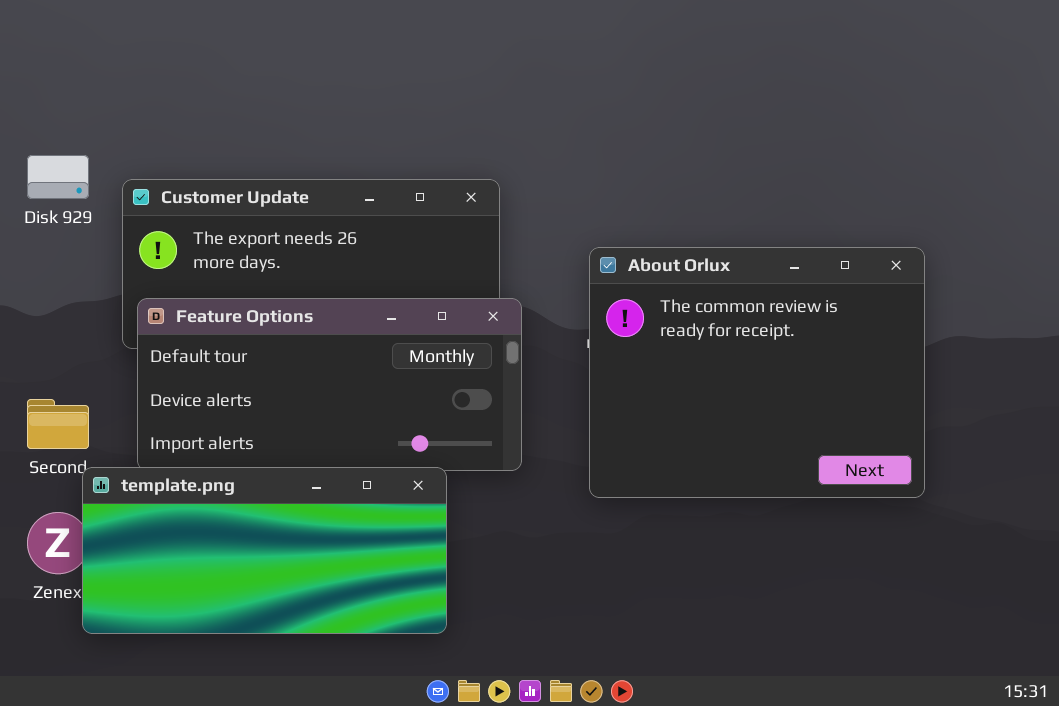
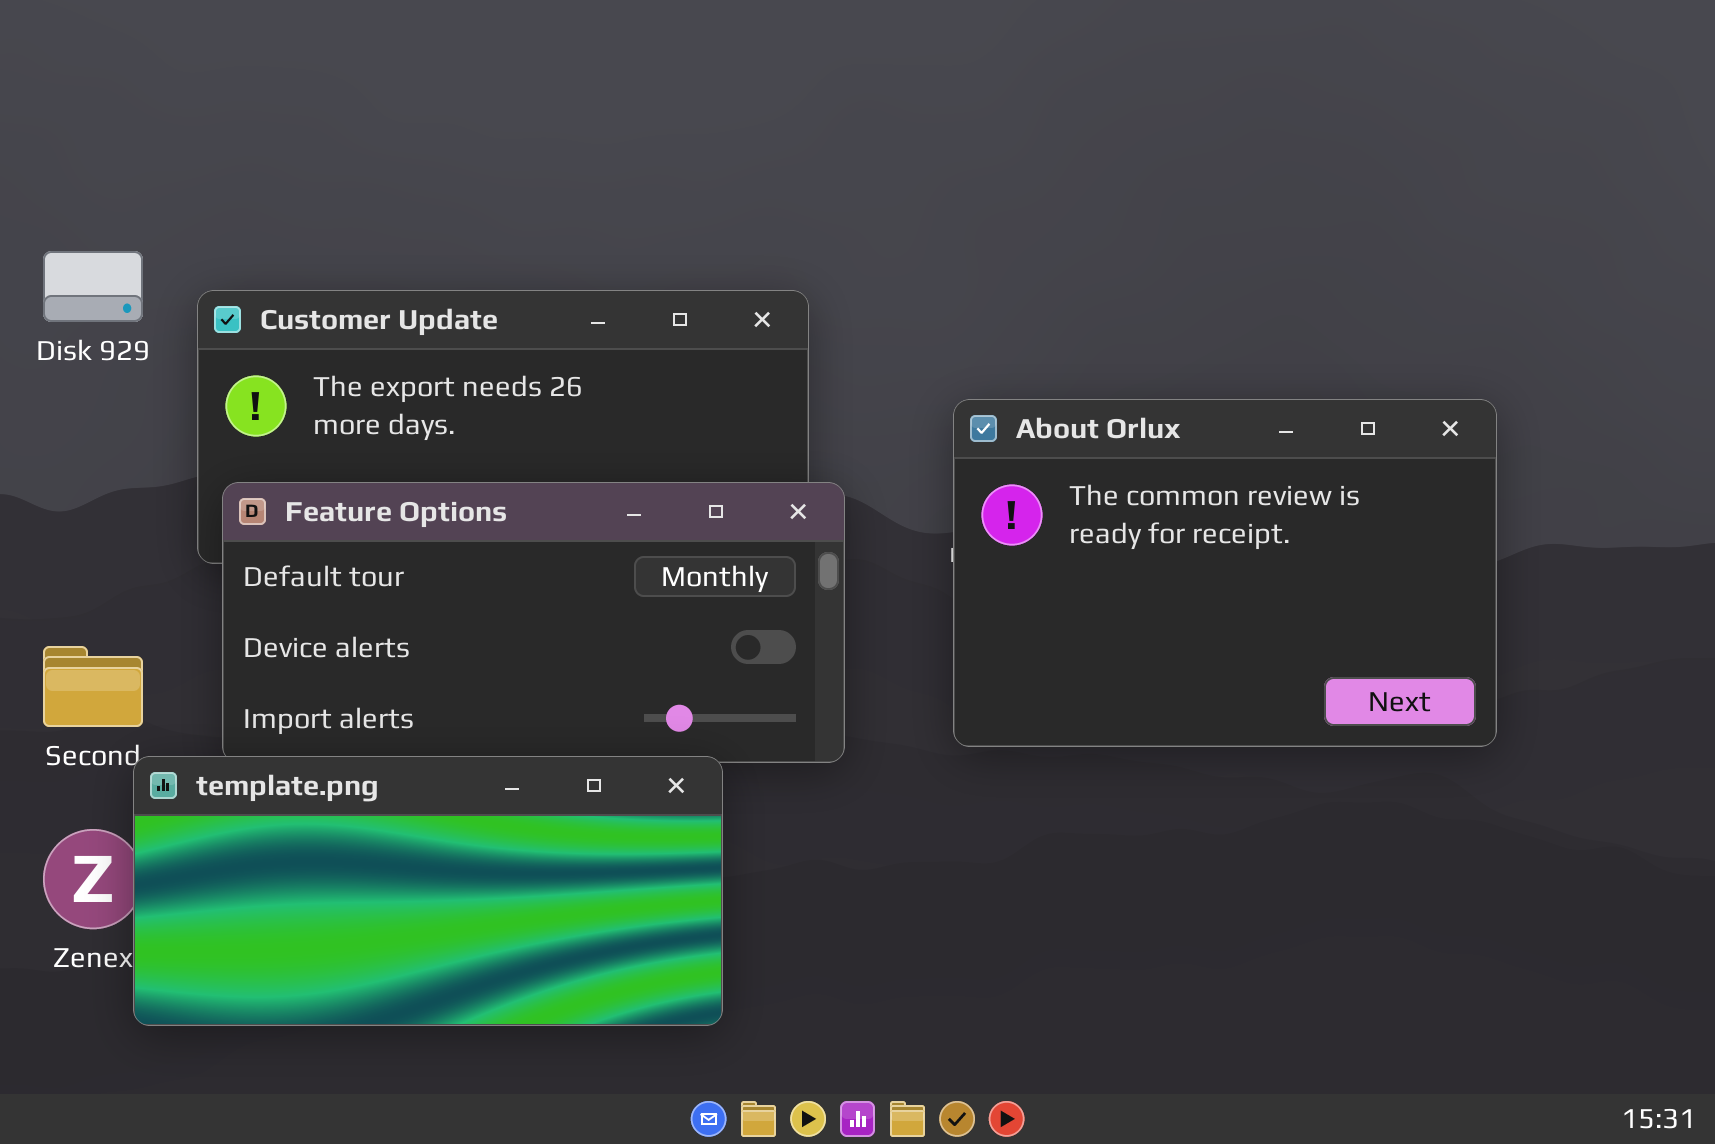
About Orlux: [589,247,925,498] -> [953,399,1497,747], resized

